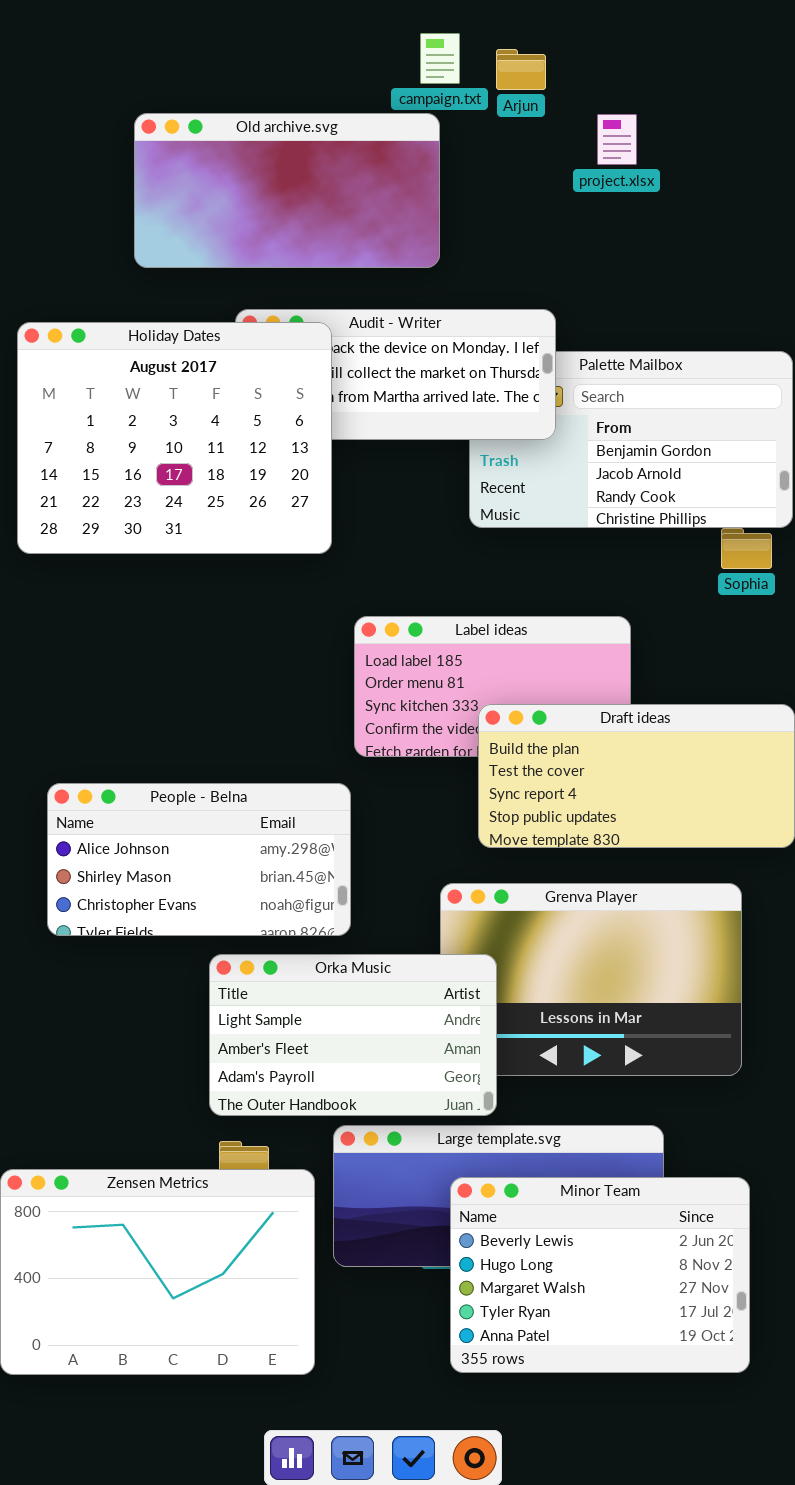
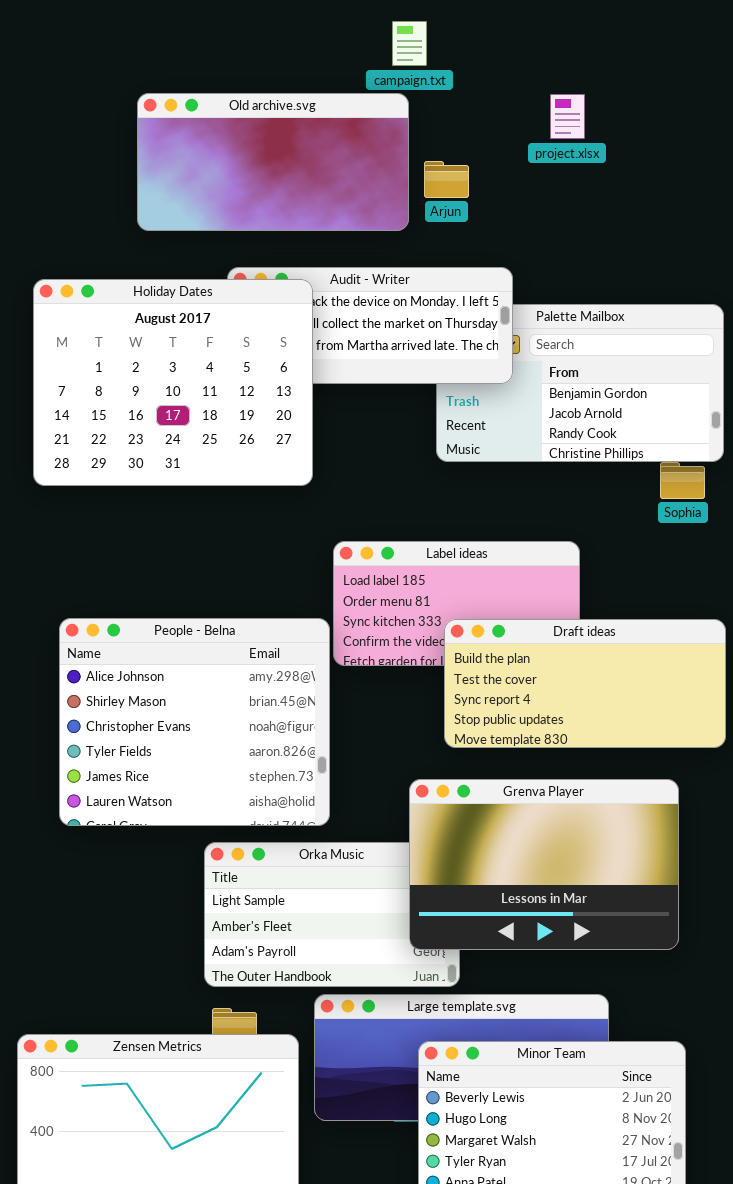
Arjun: [496,49,546,90] -> [424,161,469,198], moved
People - Belna: [47,783,351,936] -> [59,618,330,826], resized
Grenva Player: [440,883,742,1076] -> [409,779,679,950], raised

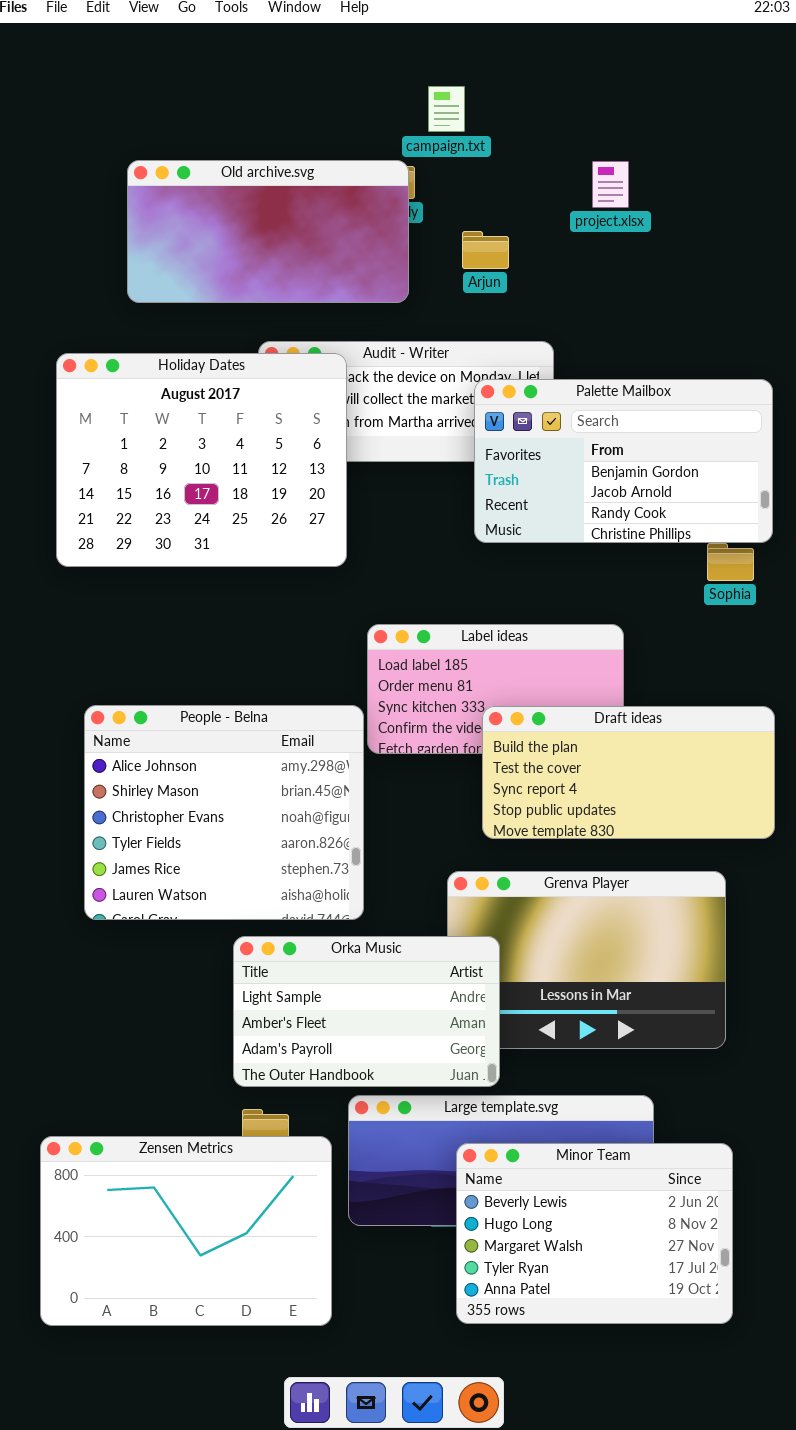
Old archive.svg: [137,93,409,231] -> [127,160,409,303], moved
Palette Mailbox: [436,304,724,462] -> [474,379,773,543], raised
Orka Music: [204,842,460,987] -> [233,936,500,1087], raised

